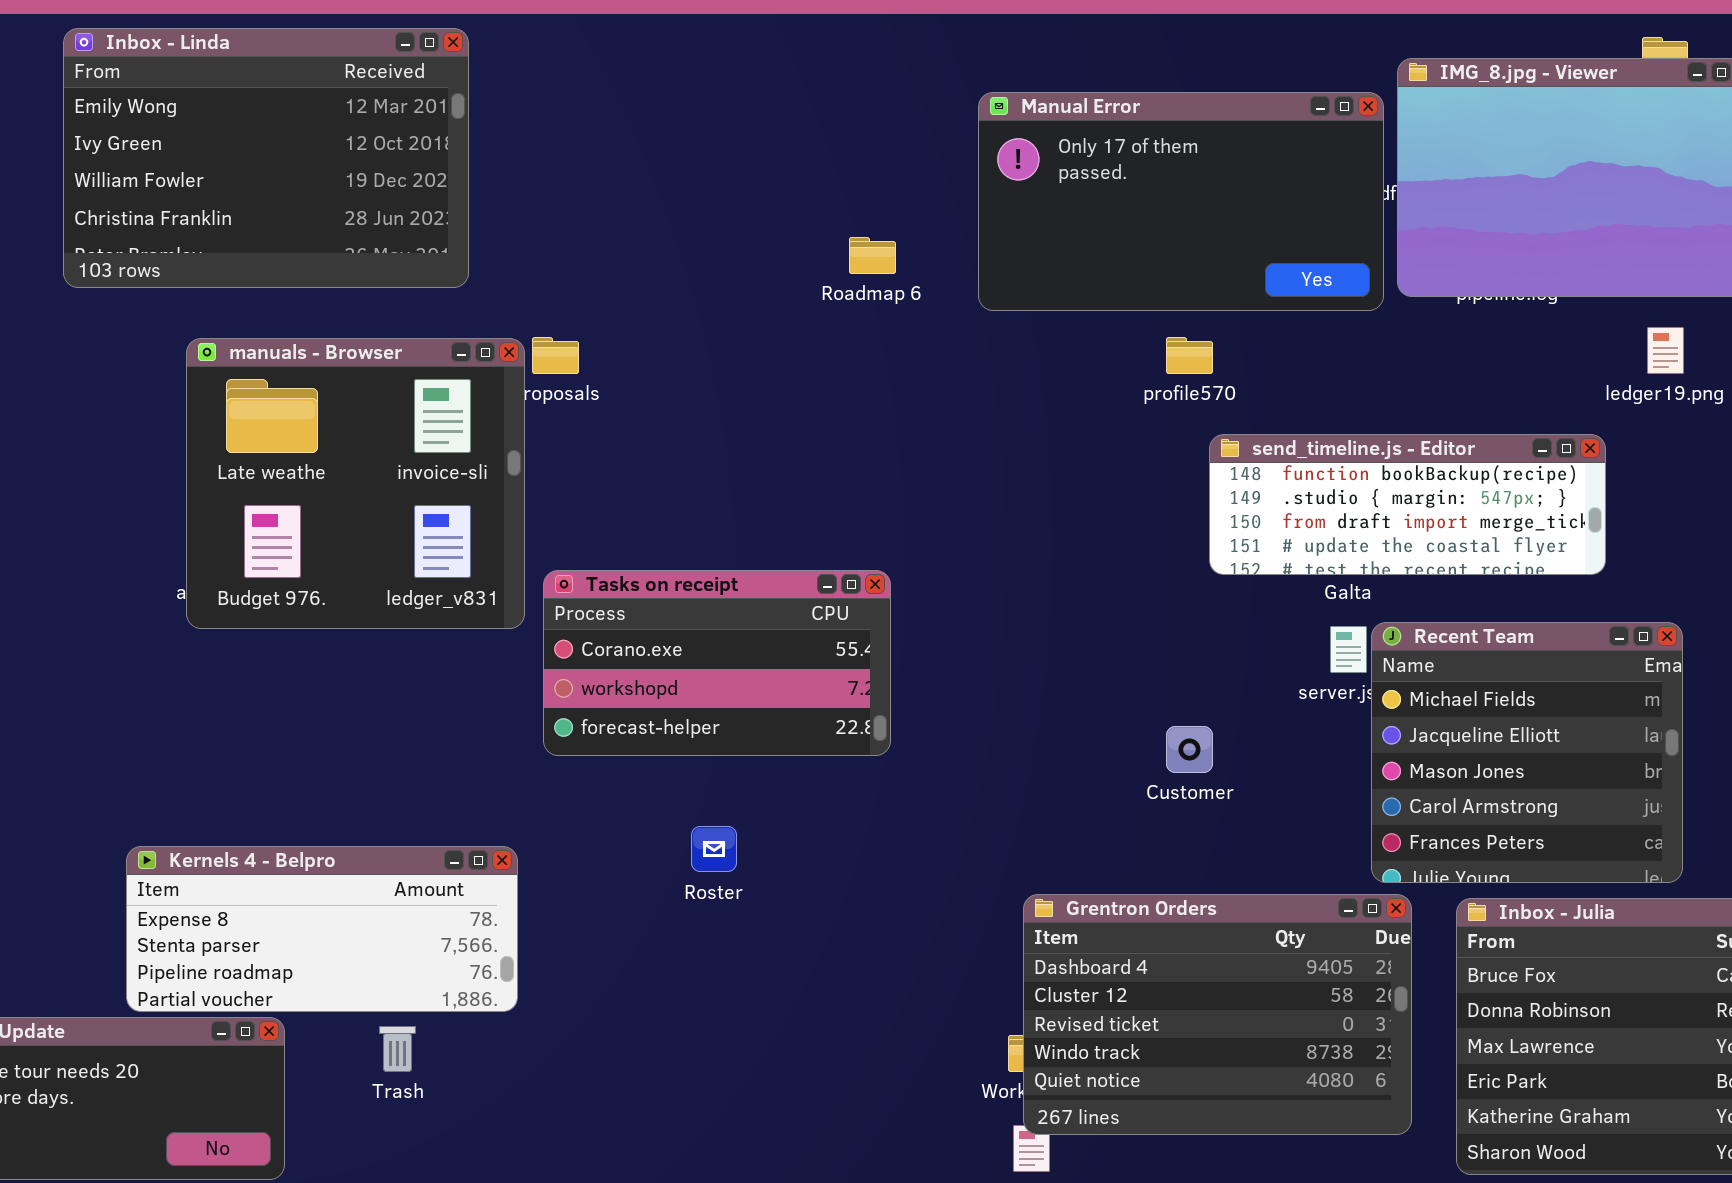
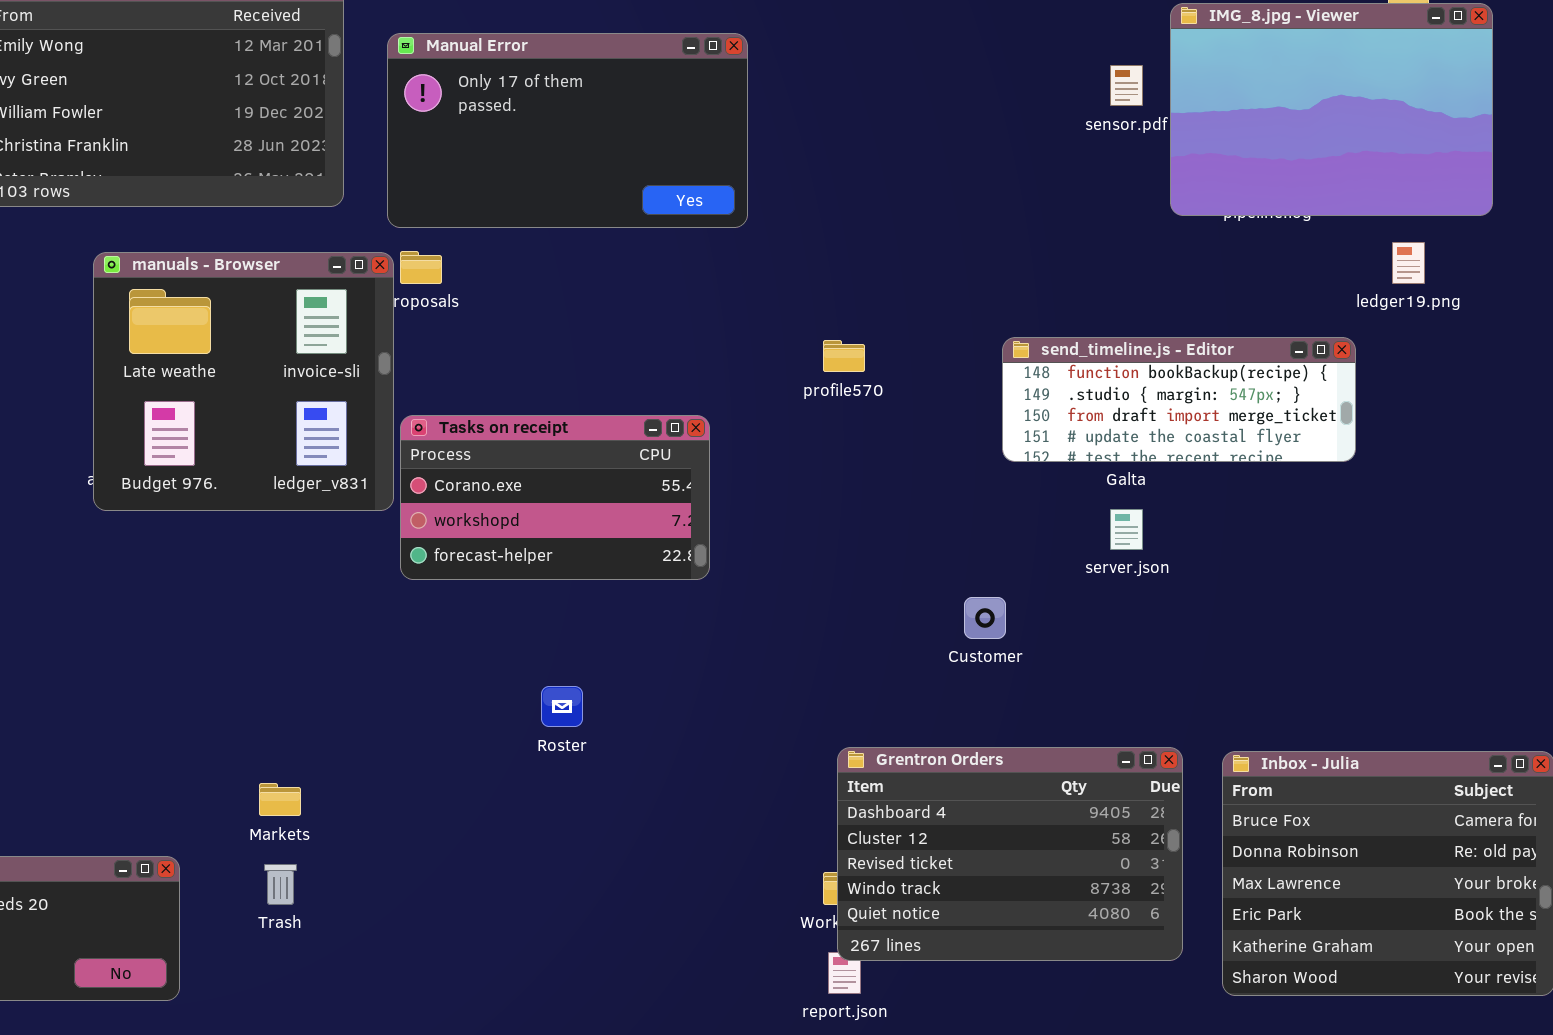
Manual Error: [978,92,1384,311] -> [387,33,748,228], moved
profile570: [1166,337,1213,374] -> [823,340,865,372], moved
Tasks on receipt: [543,570,891,756] -> [400,415,710,580], moved
Recent Team: [1371,622,1683,883] -> none, closed
Kernels 4 - Belpro: [126,846,518,1012] -> none, closed

